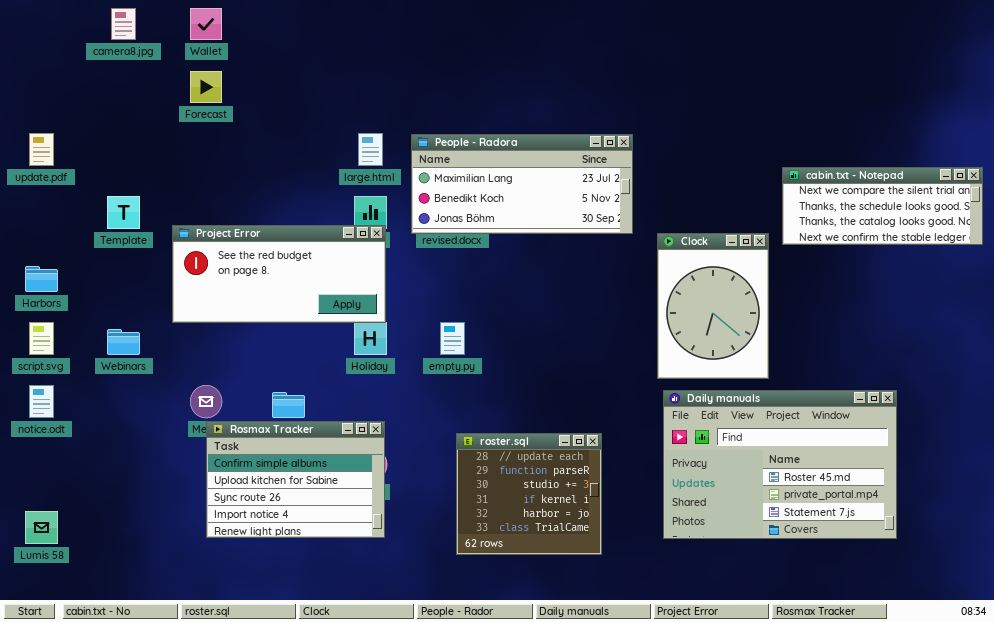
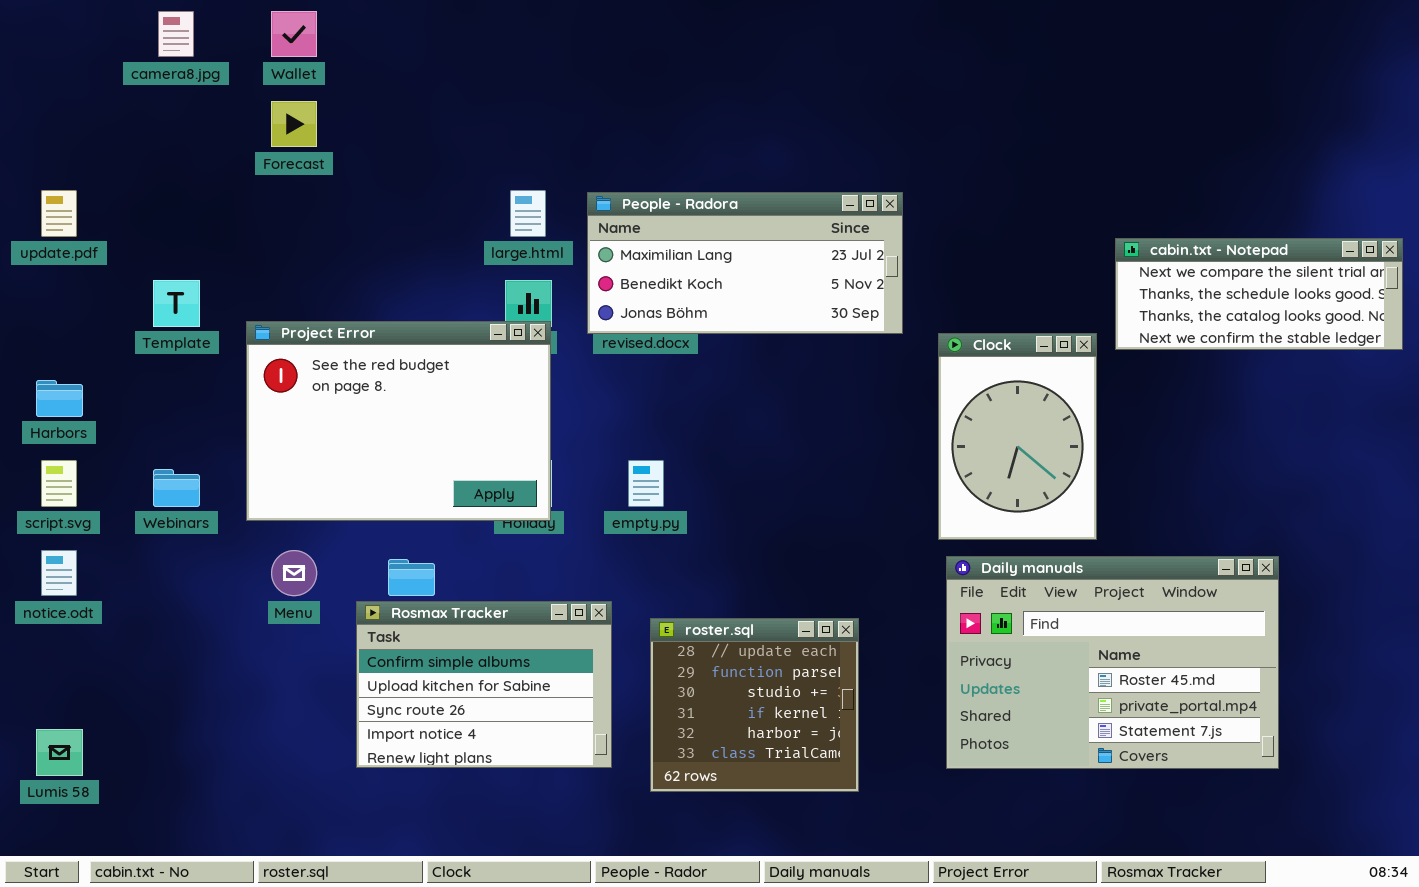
Project Error: [172,225,386,323] -> [246,321,551,521], resized
Rosmax Tracker: [206,421,385,538] -> [356,601,612,768], moved

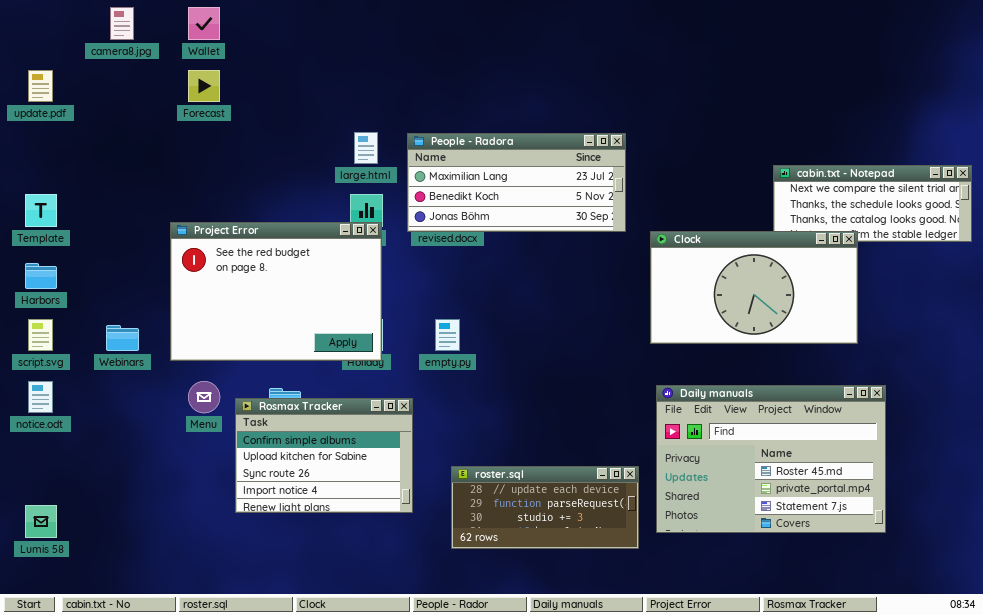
update.pdf: [41,190,77,237] -> [28,70,53,102], moved
Template: [153,280,200,327] -> [25,194,57,227], moved
Clock: [938,333,1097,540] -> [650,231,858,344], resized
Rosmax Tracker: [356,601,612,768] -> [235,398,413,513], moved
roster.sql: [650,618,859,792] -> [451,466,639,549], resized

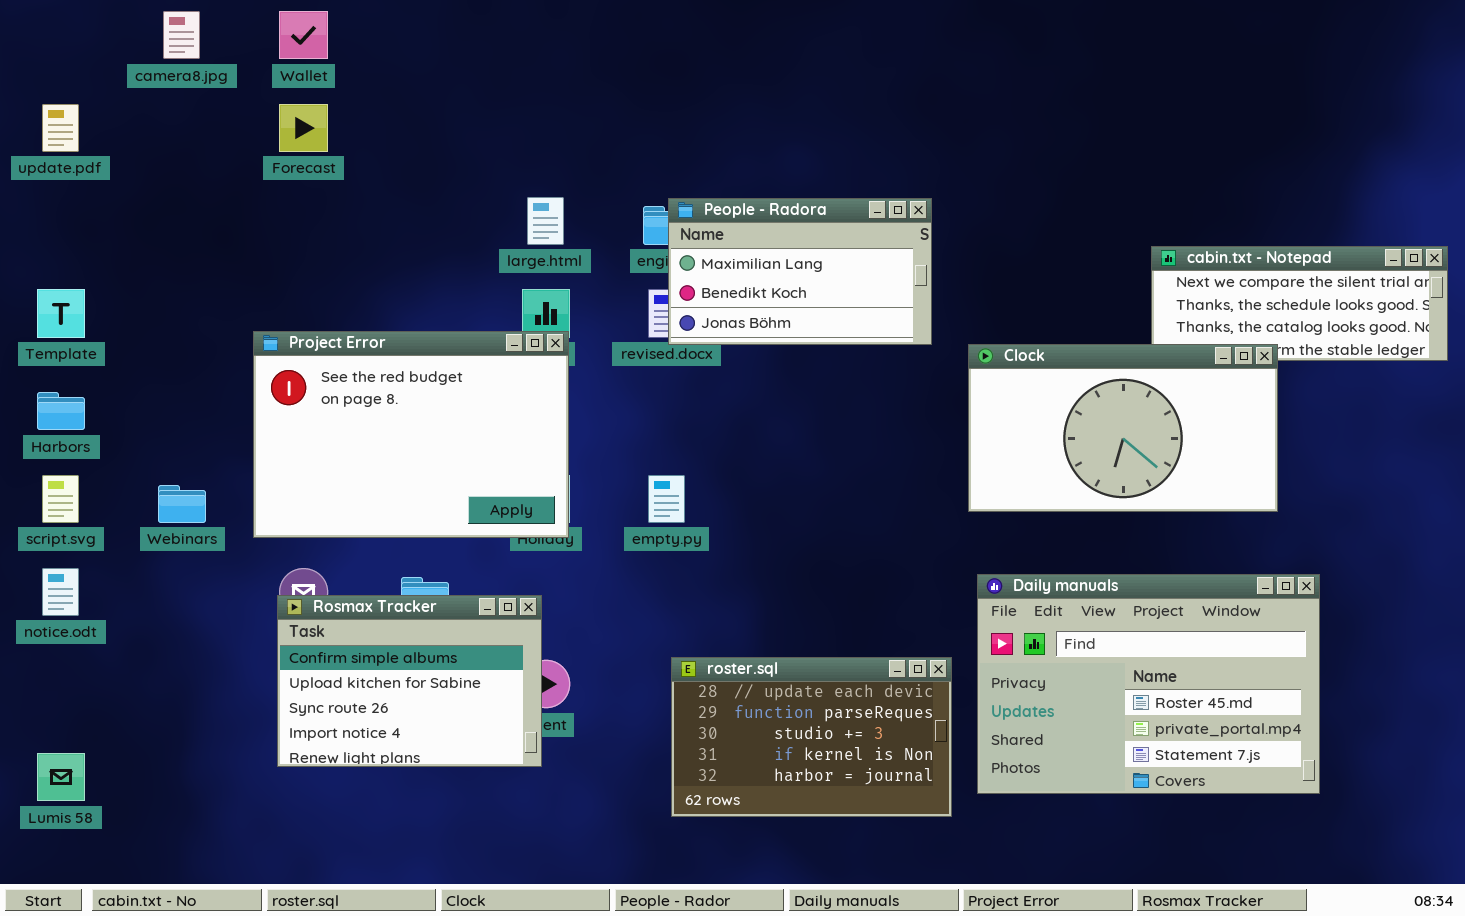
People - Radora: [407,133,626,232] -> [668,198,932,345], resized
Rosmax Tracker: [235,398,413,513] -> [277,595,542,767], moved
roster.sql: [451,466,639,549] -> [671,657,952,817], resized

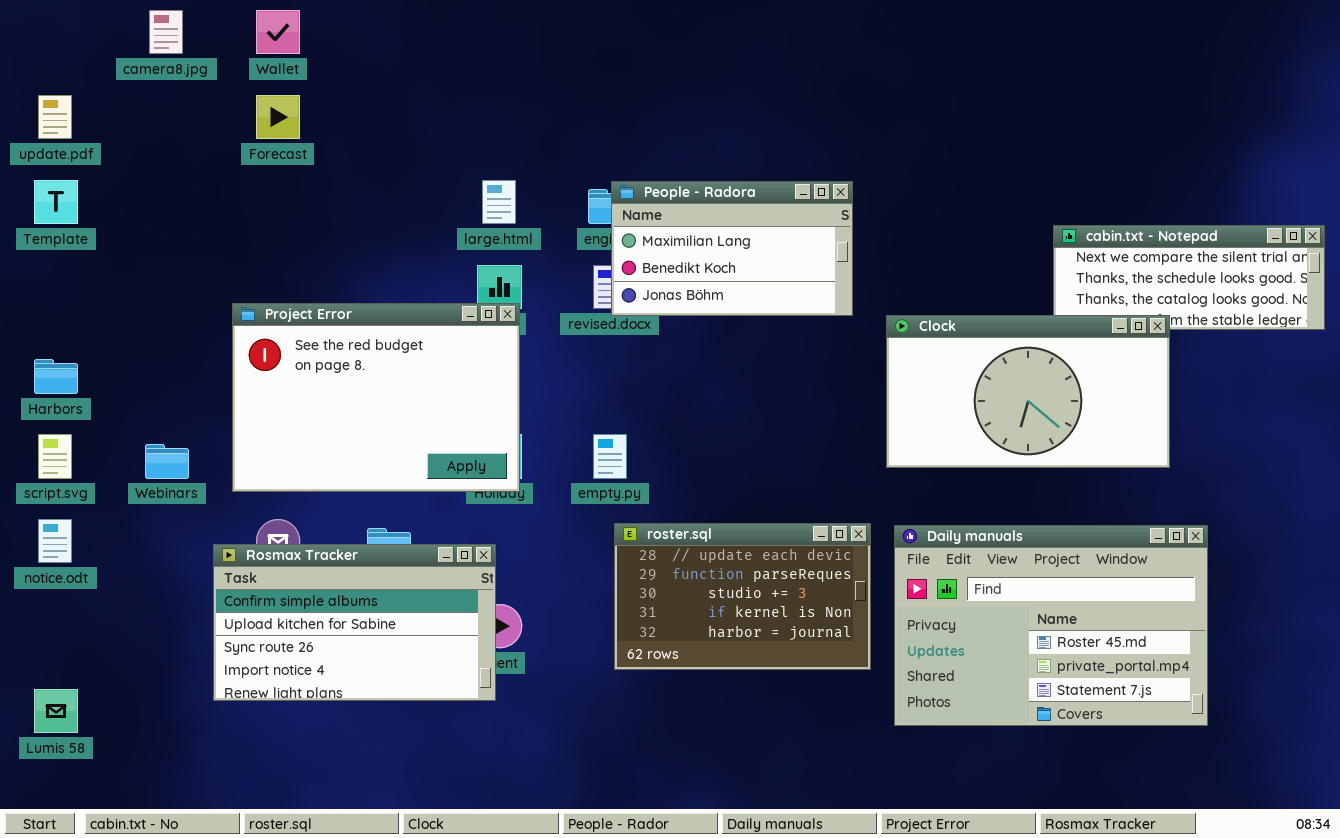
Template: [37,289,85,338] -> [34,180,78,224], moved
Rosmax Tracker: [277,595,542,767] -> [213,544,496,701], resized
roster.sql: [671,657,952,817] -> [614,523,871,670], moved

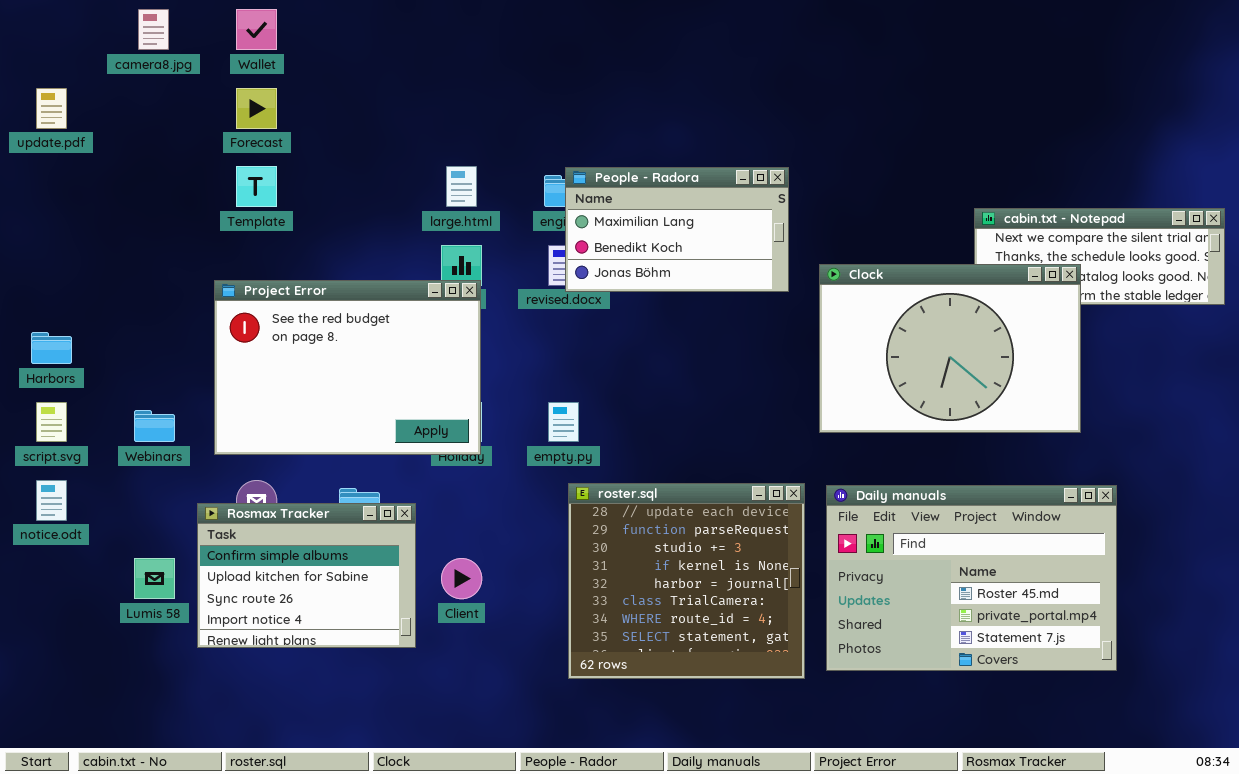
Template: [34,180,78,224] -> [236,166,277,207], moved
Clock: [886,315,1170,468] -> [819,264,1081,433], resized
roster.sql: [614,523,871,670] -> [568,483,805,679], resized
Rosmax Tracker: [213,544,496,701] -> [197,503,416,648], resized
Lumis 58: [34,689,78,733] -> [134,558,175,599], moved

